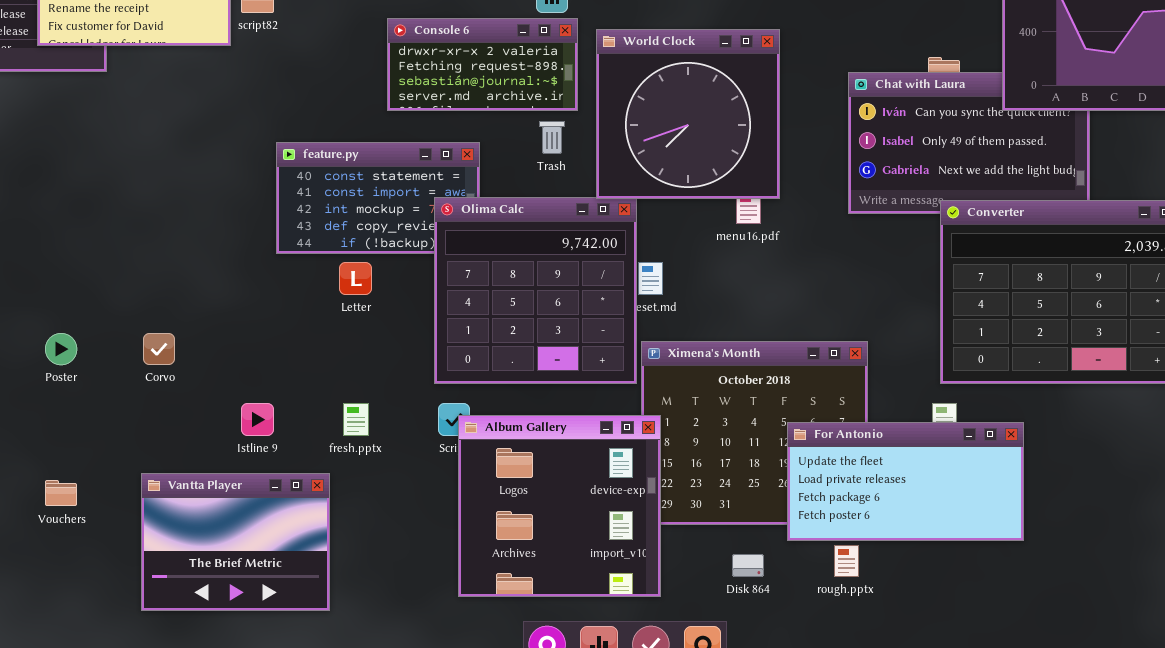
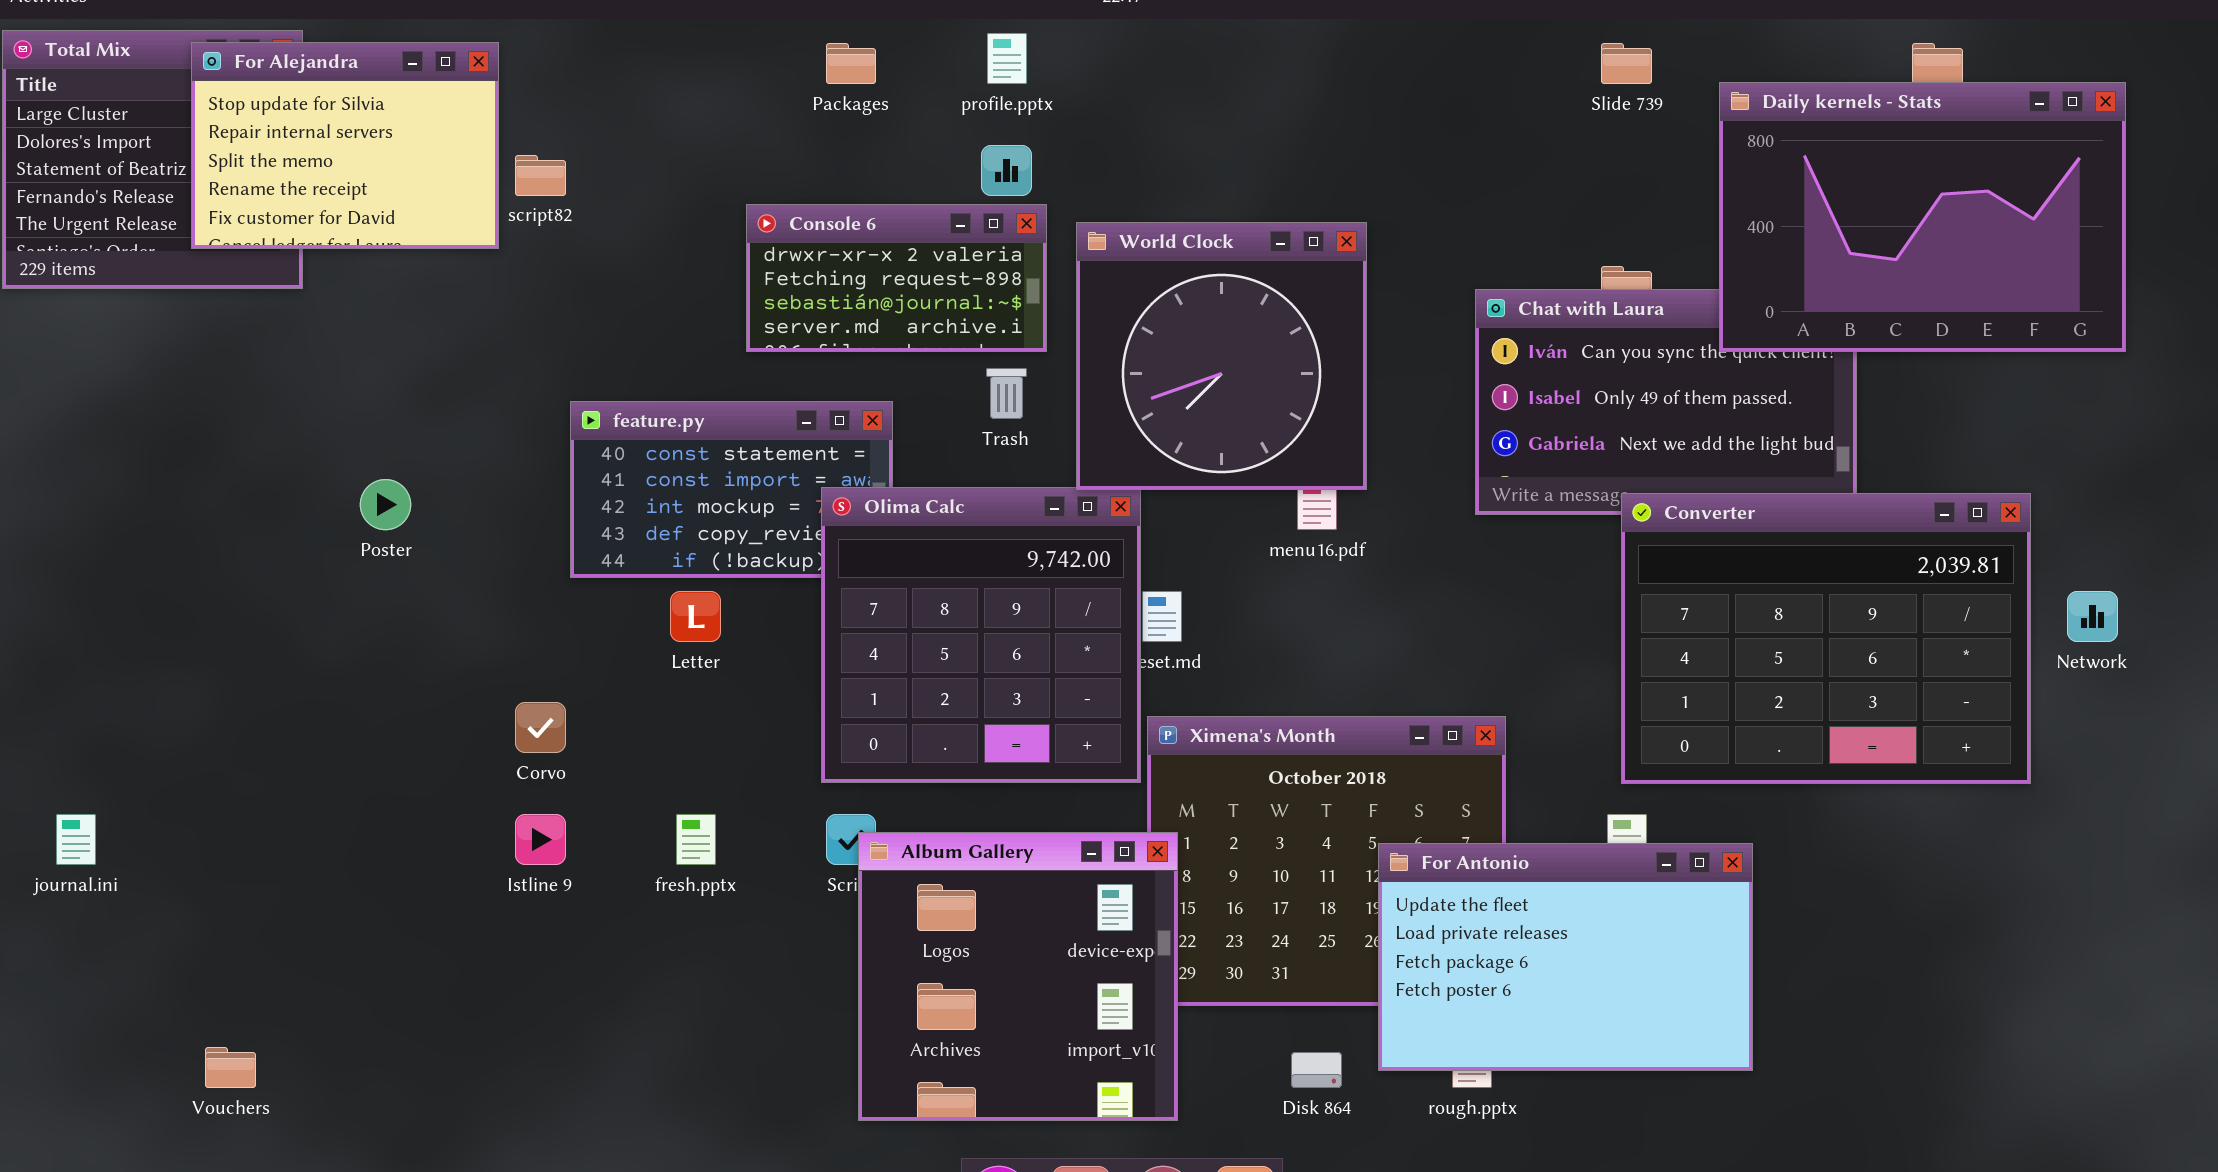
Poster: [45,333,77,365] -> [360,479,411,530], moved
Corvo: [143,333,175,365] -> [515,702,566,753], moved
For Antonio: [787,422,1024,541] -> [1378,843,1753,1071], resized
Vantta Player: [141,473,330,611] -> none, closed
Vouchers: [45,480,77,506] -> [205,1047,256,1088], moved

